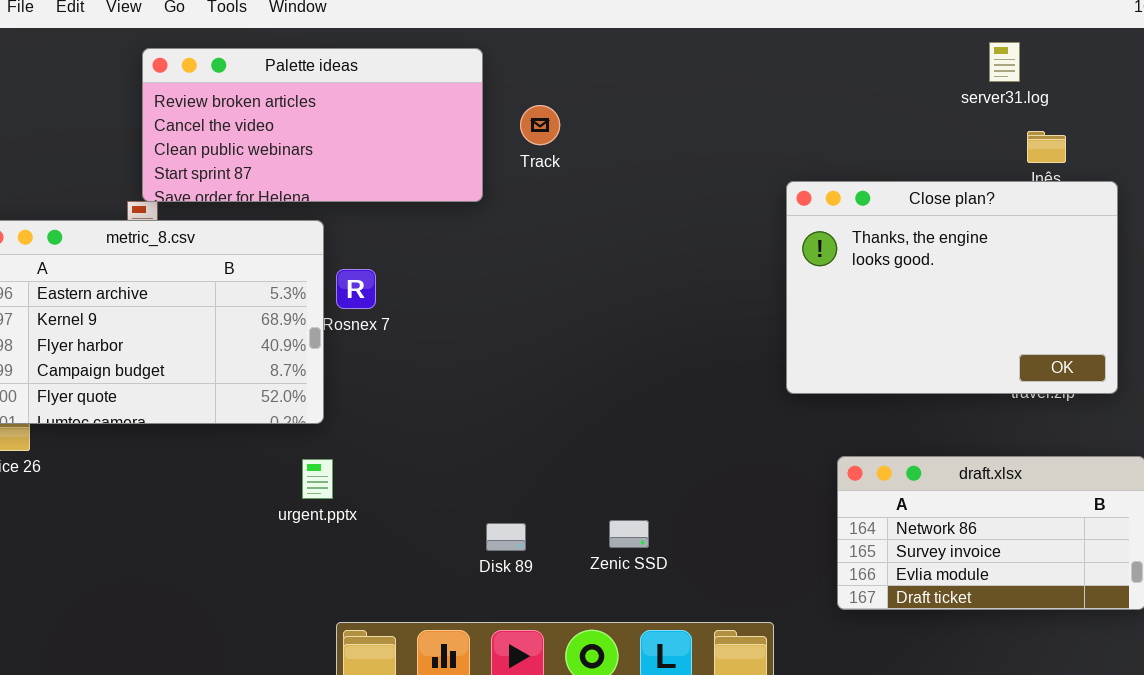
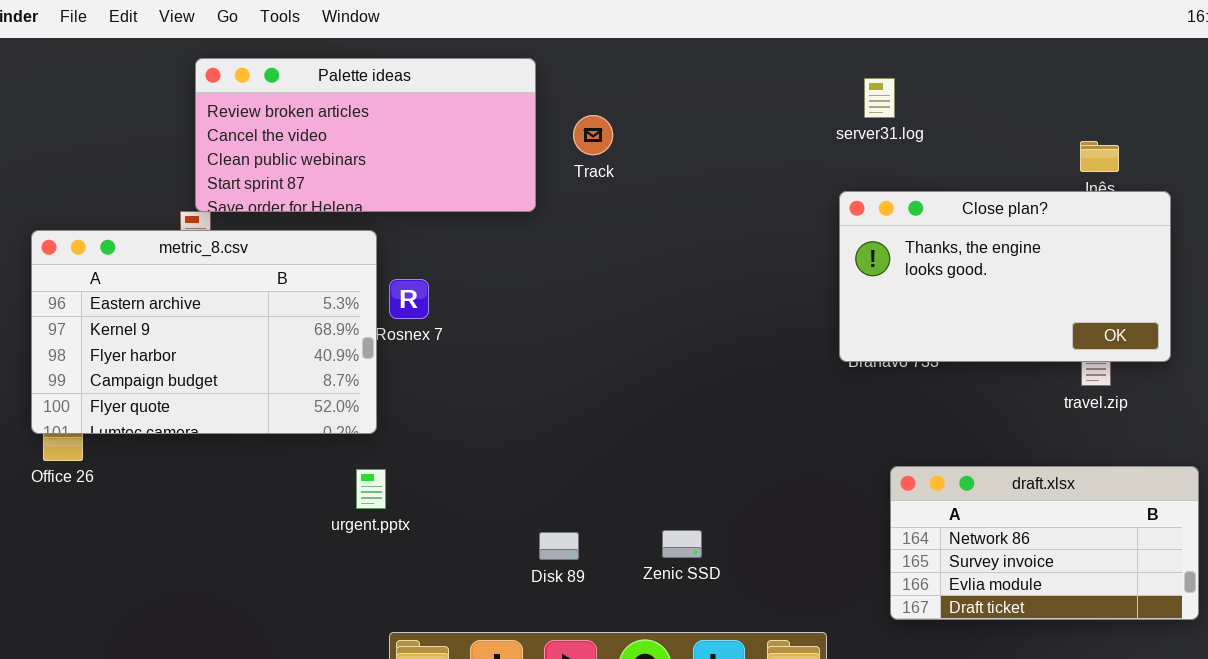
server31.log: [989,42,1020,82] -> [864,78,895,118], moved
Close plan?: [786,181,1118,394] -> [839,191,1171,362], resized

